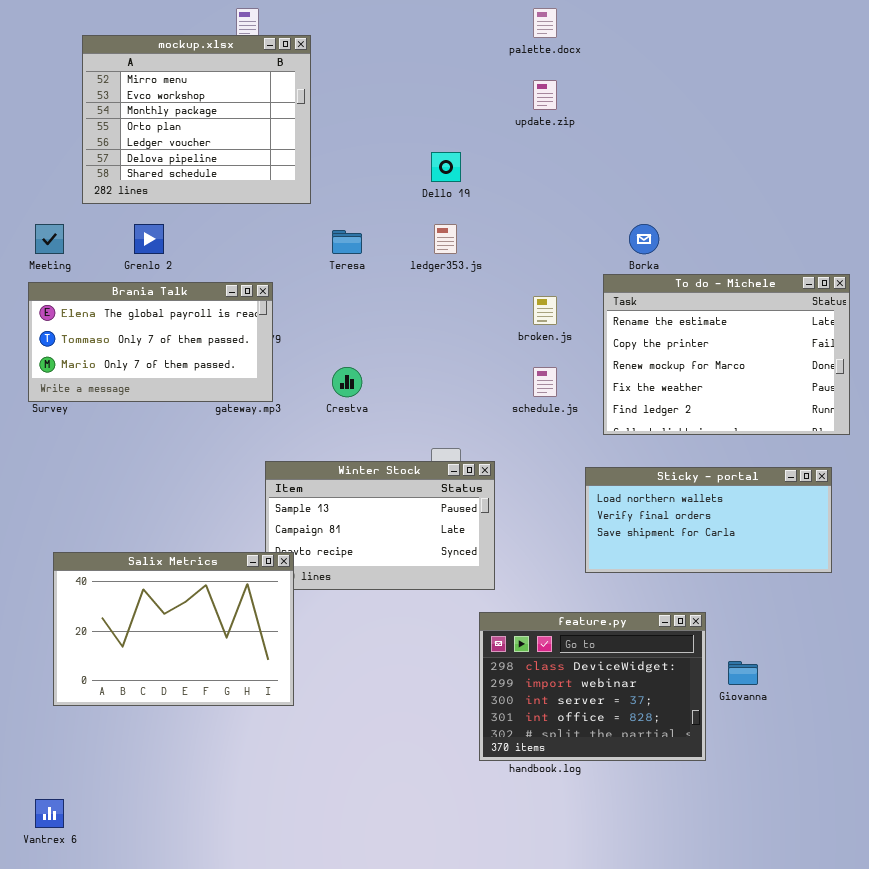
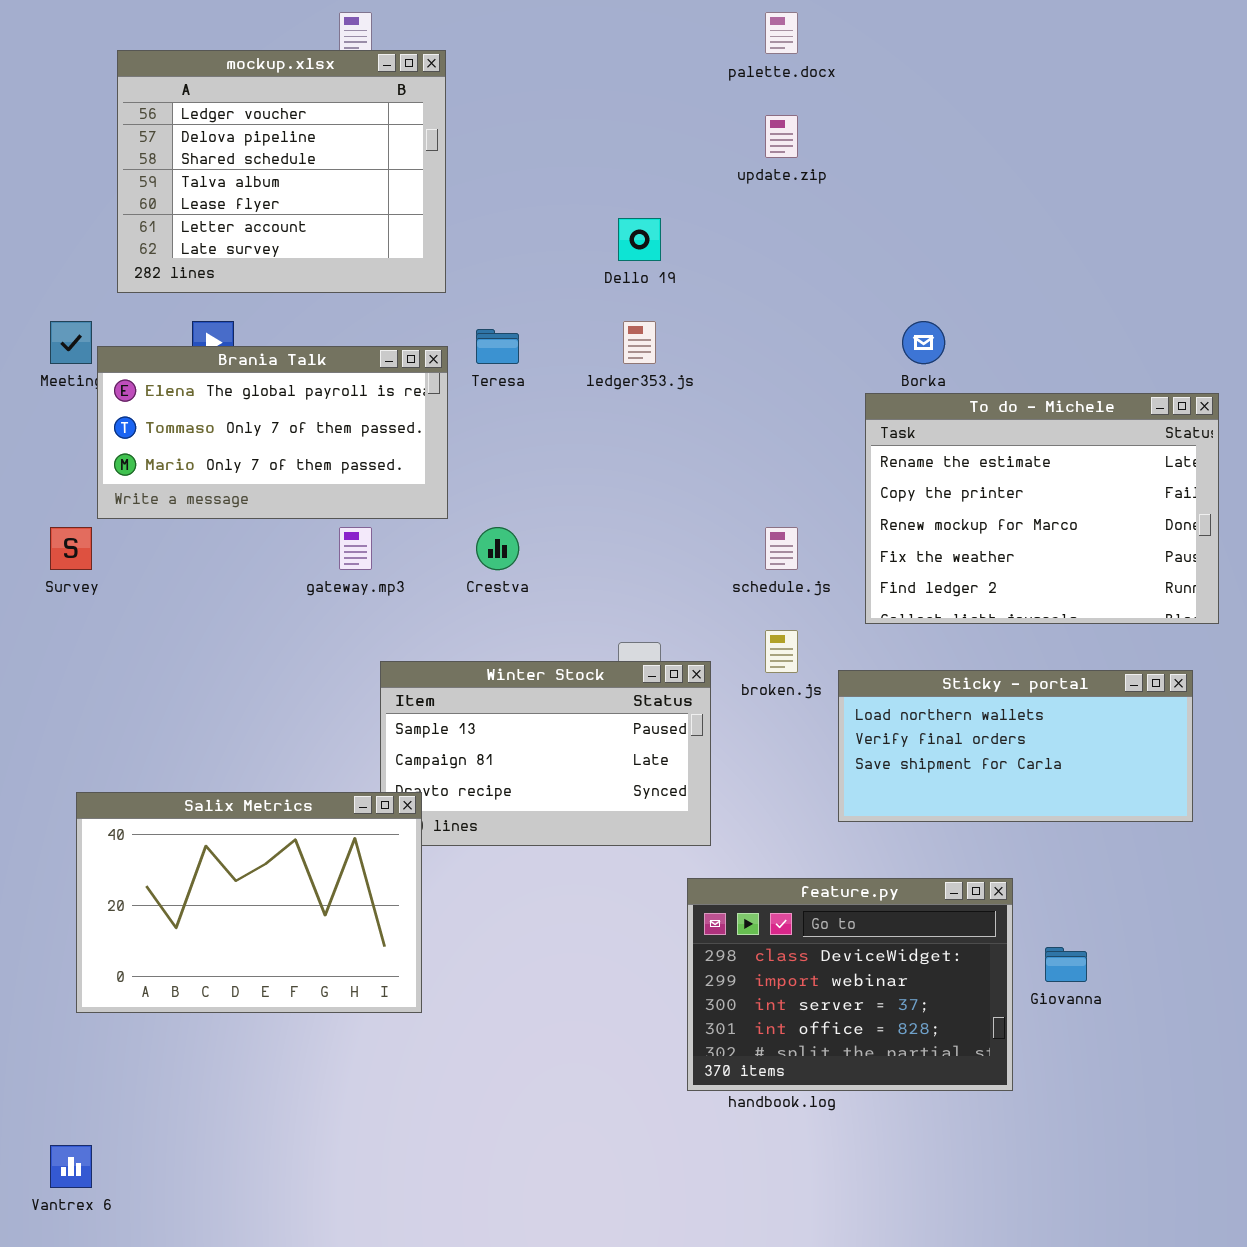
mockup.xlsx: [82,35,311,204] -> [117,50,446,293], scrolled down 4 rows
Brania Talk: [28,282,273,402] -> [97,346,448,519], moved
broken.js: [533,296,557,325] -> [765,630,798,673], moved

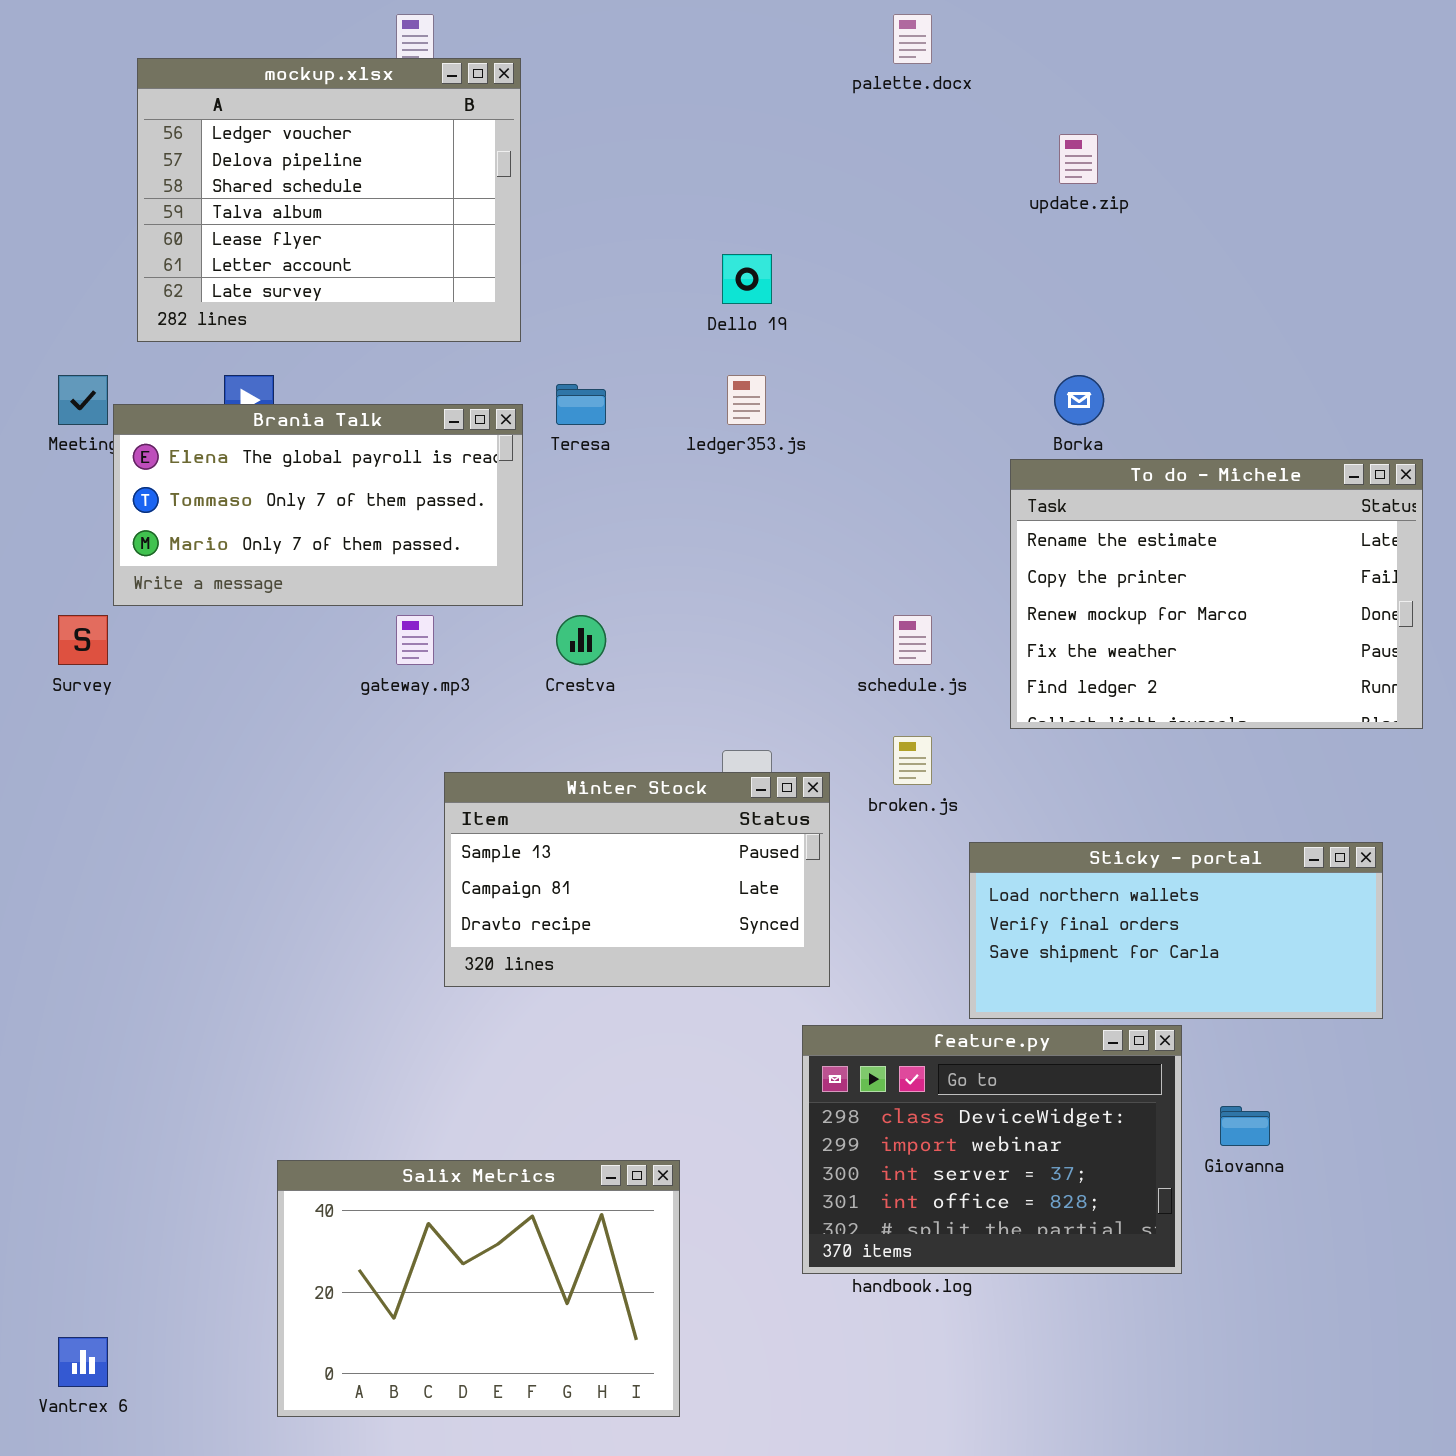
update.zip: [765,115,798,158] -> [1059,134,1098,184], moved
Sticky - portal: [838,670,1193,822] -> [969,842,1383,1019], moved
Salix Metrics: [76,792,422,1013] -> [277,1160,680,1417], moved

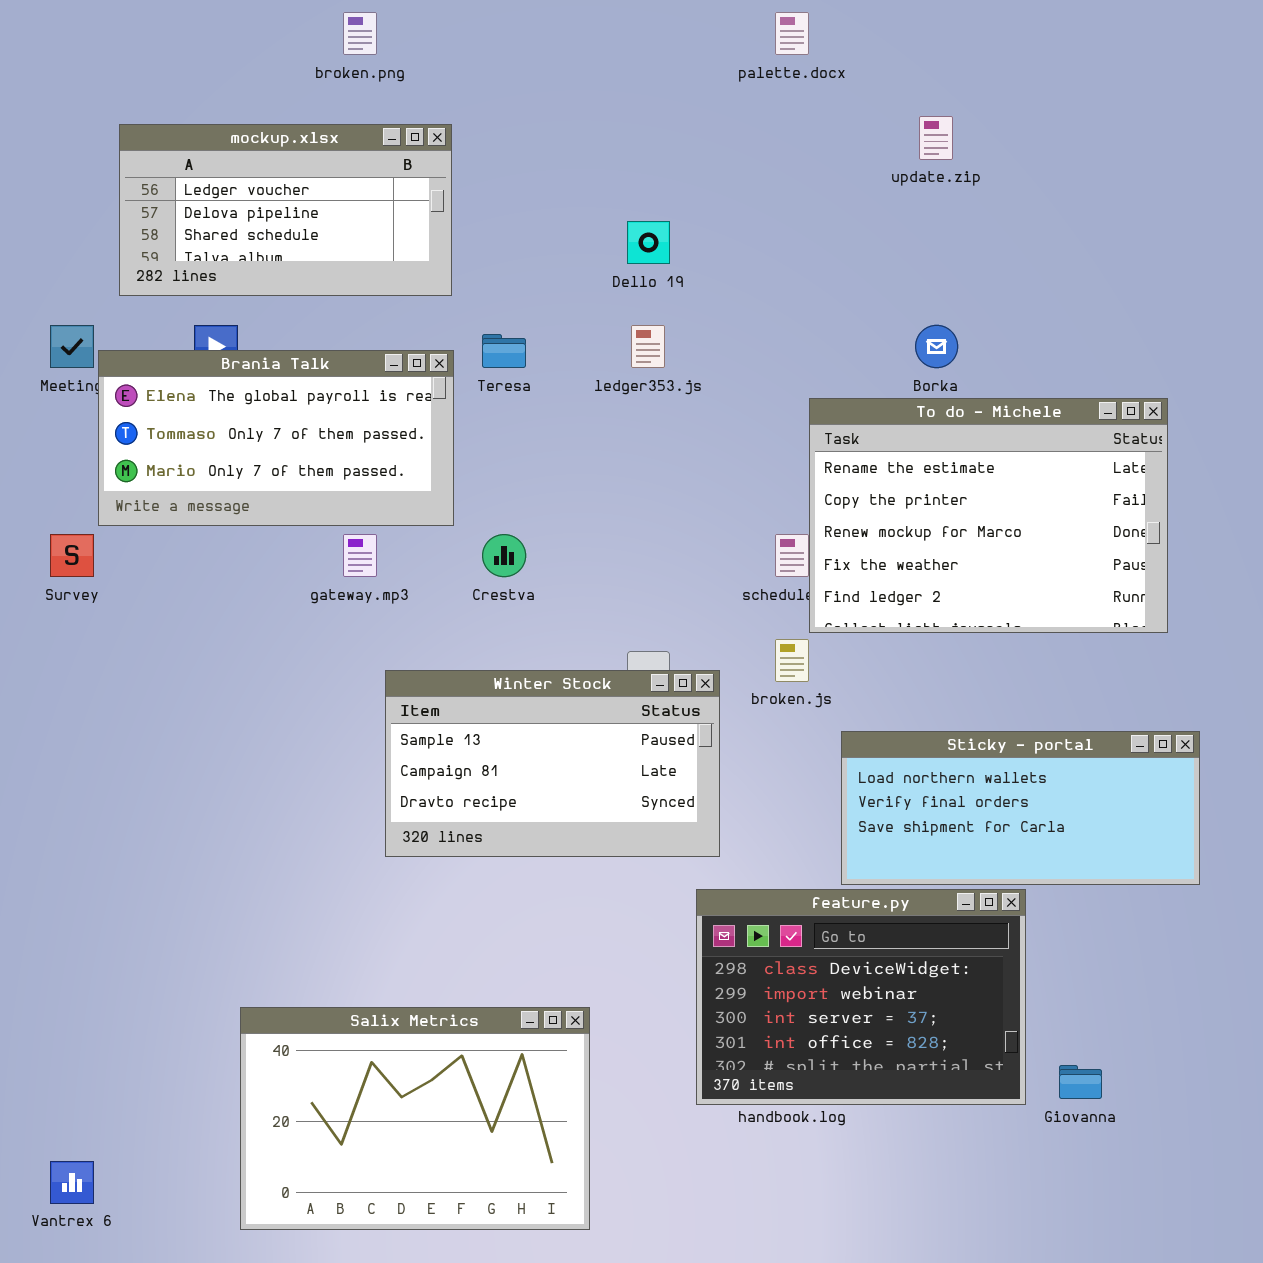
mockup.xlsx: [137,58,521,342] -> [119,124,452,296], resized
To do - Michele: [1010,459,1423,729] -> [809,398,1168,633], moved
Giovanna: [1220,1106,1270,1146] -> [1059,1065,1102,1099], moved

